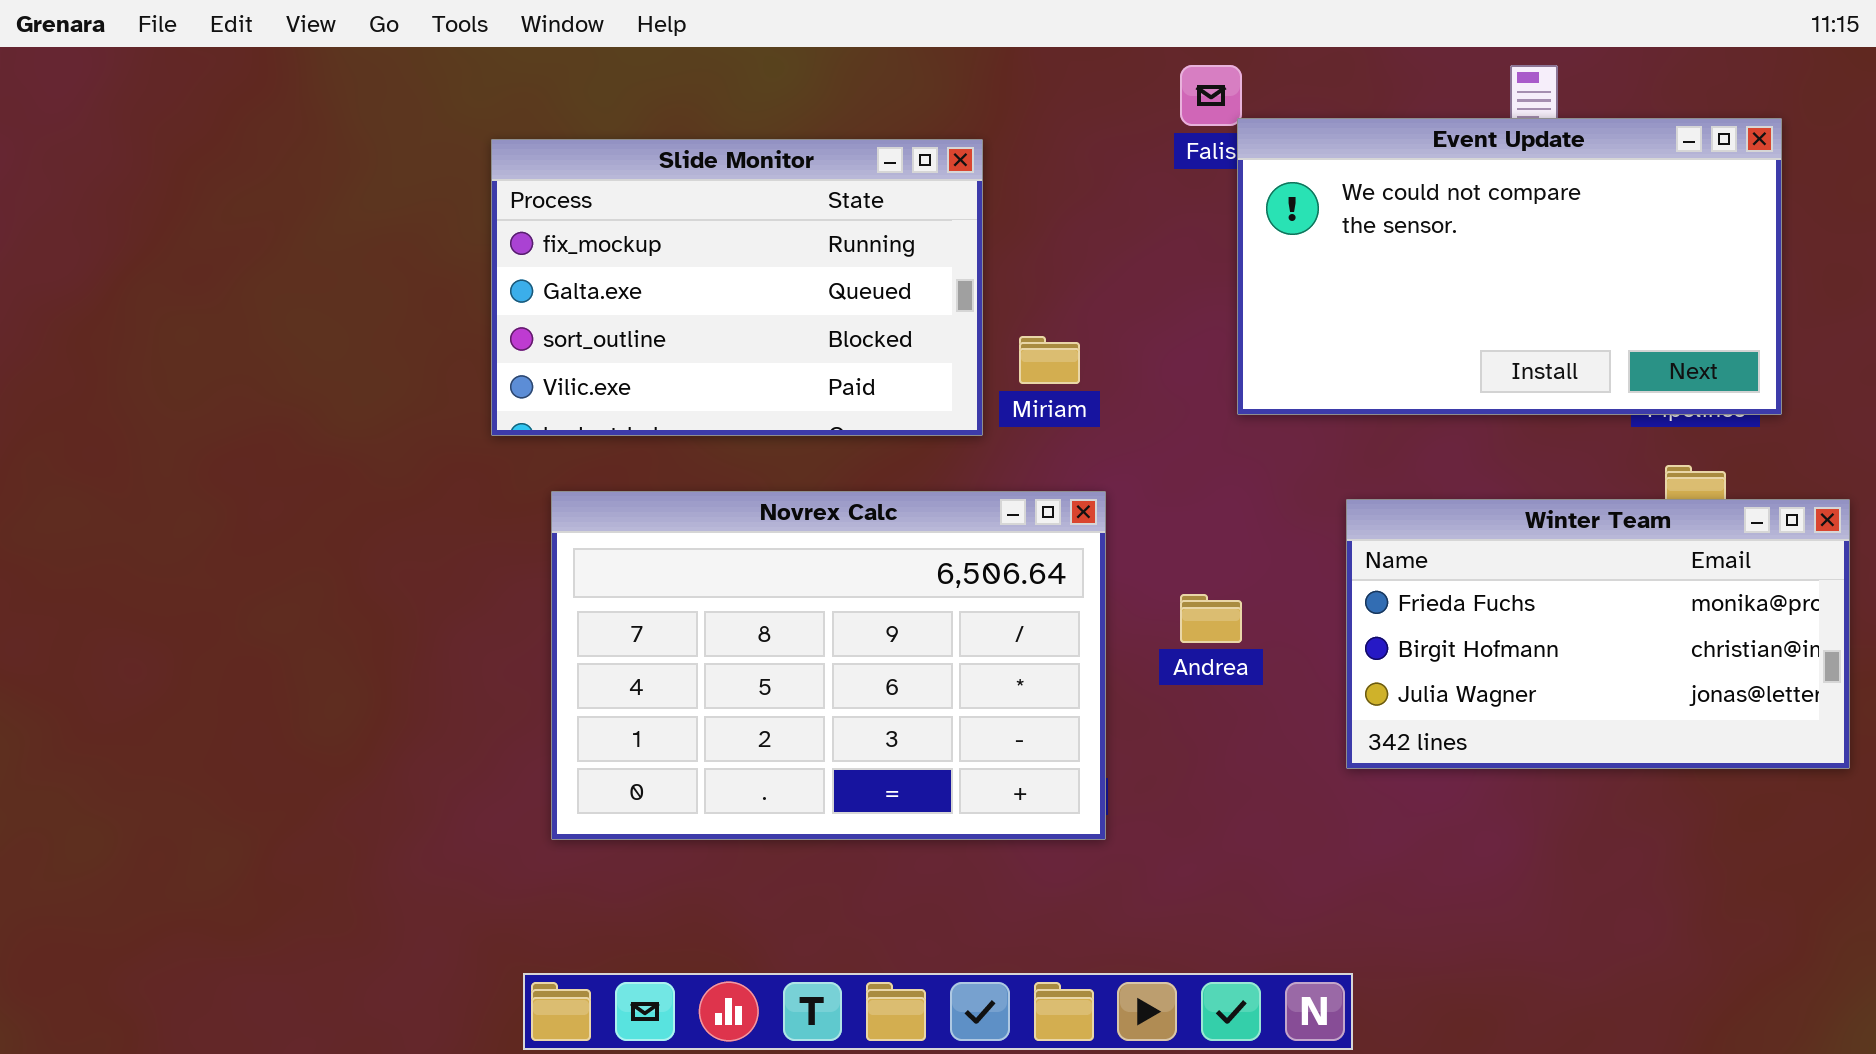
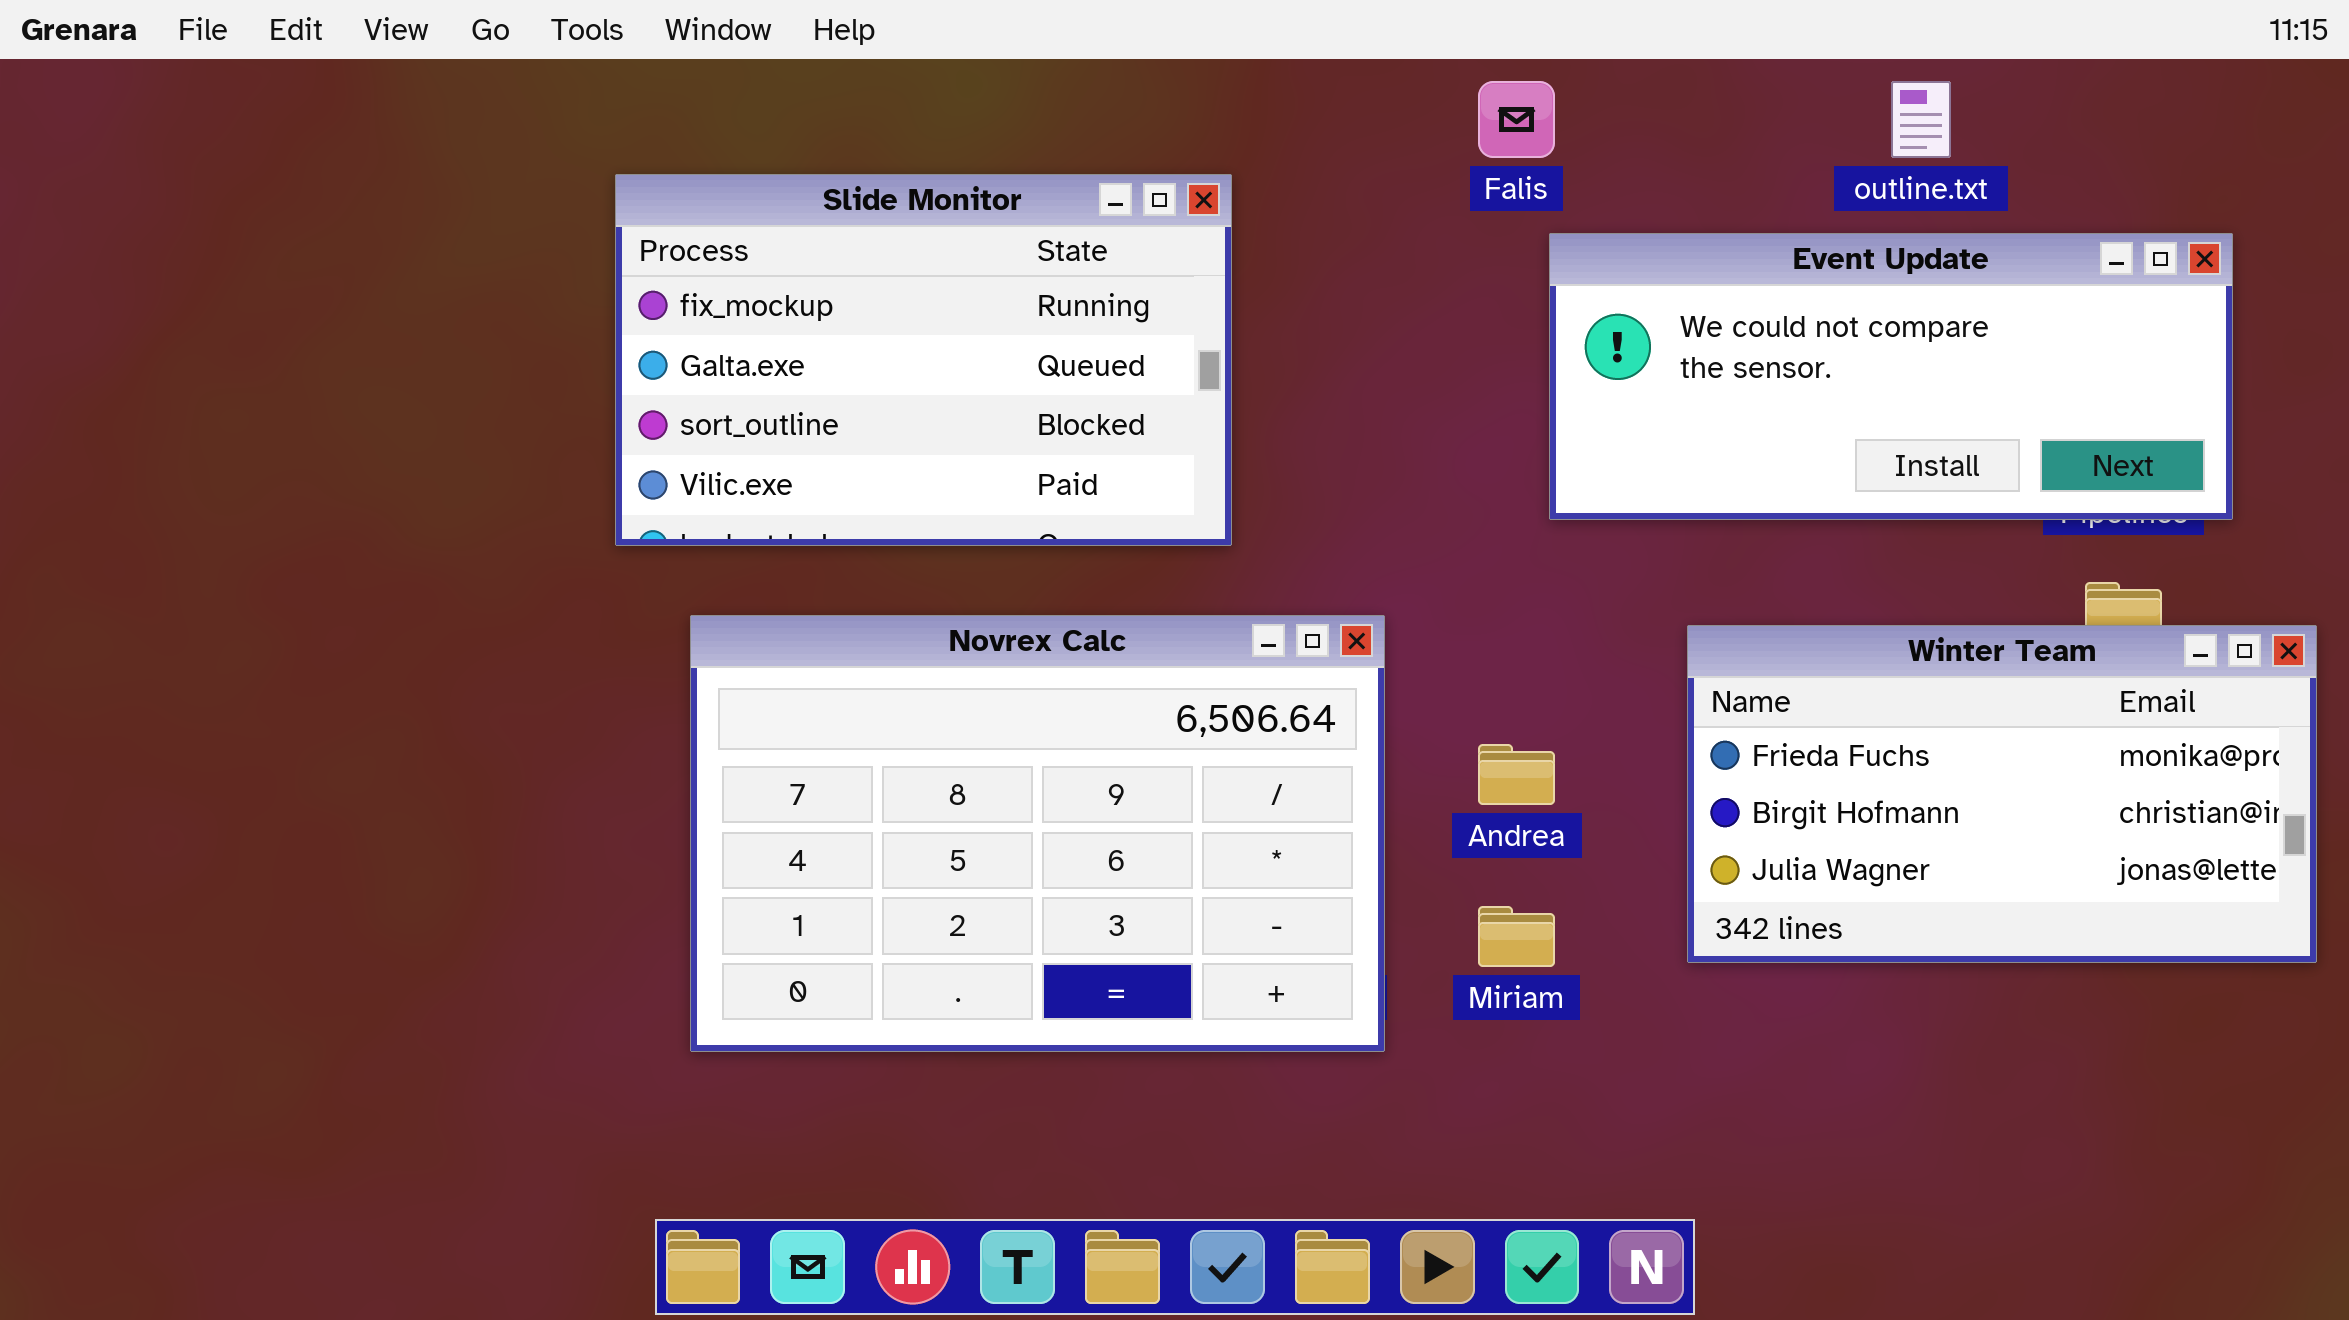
Event Update: [1237,118,1782,415] -> [1549,233,2233,520], resized
Miriam: [1019,336,1080,384] -> [1478,906,1555,967], moved

